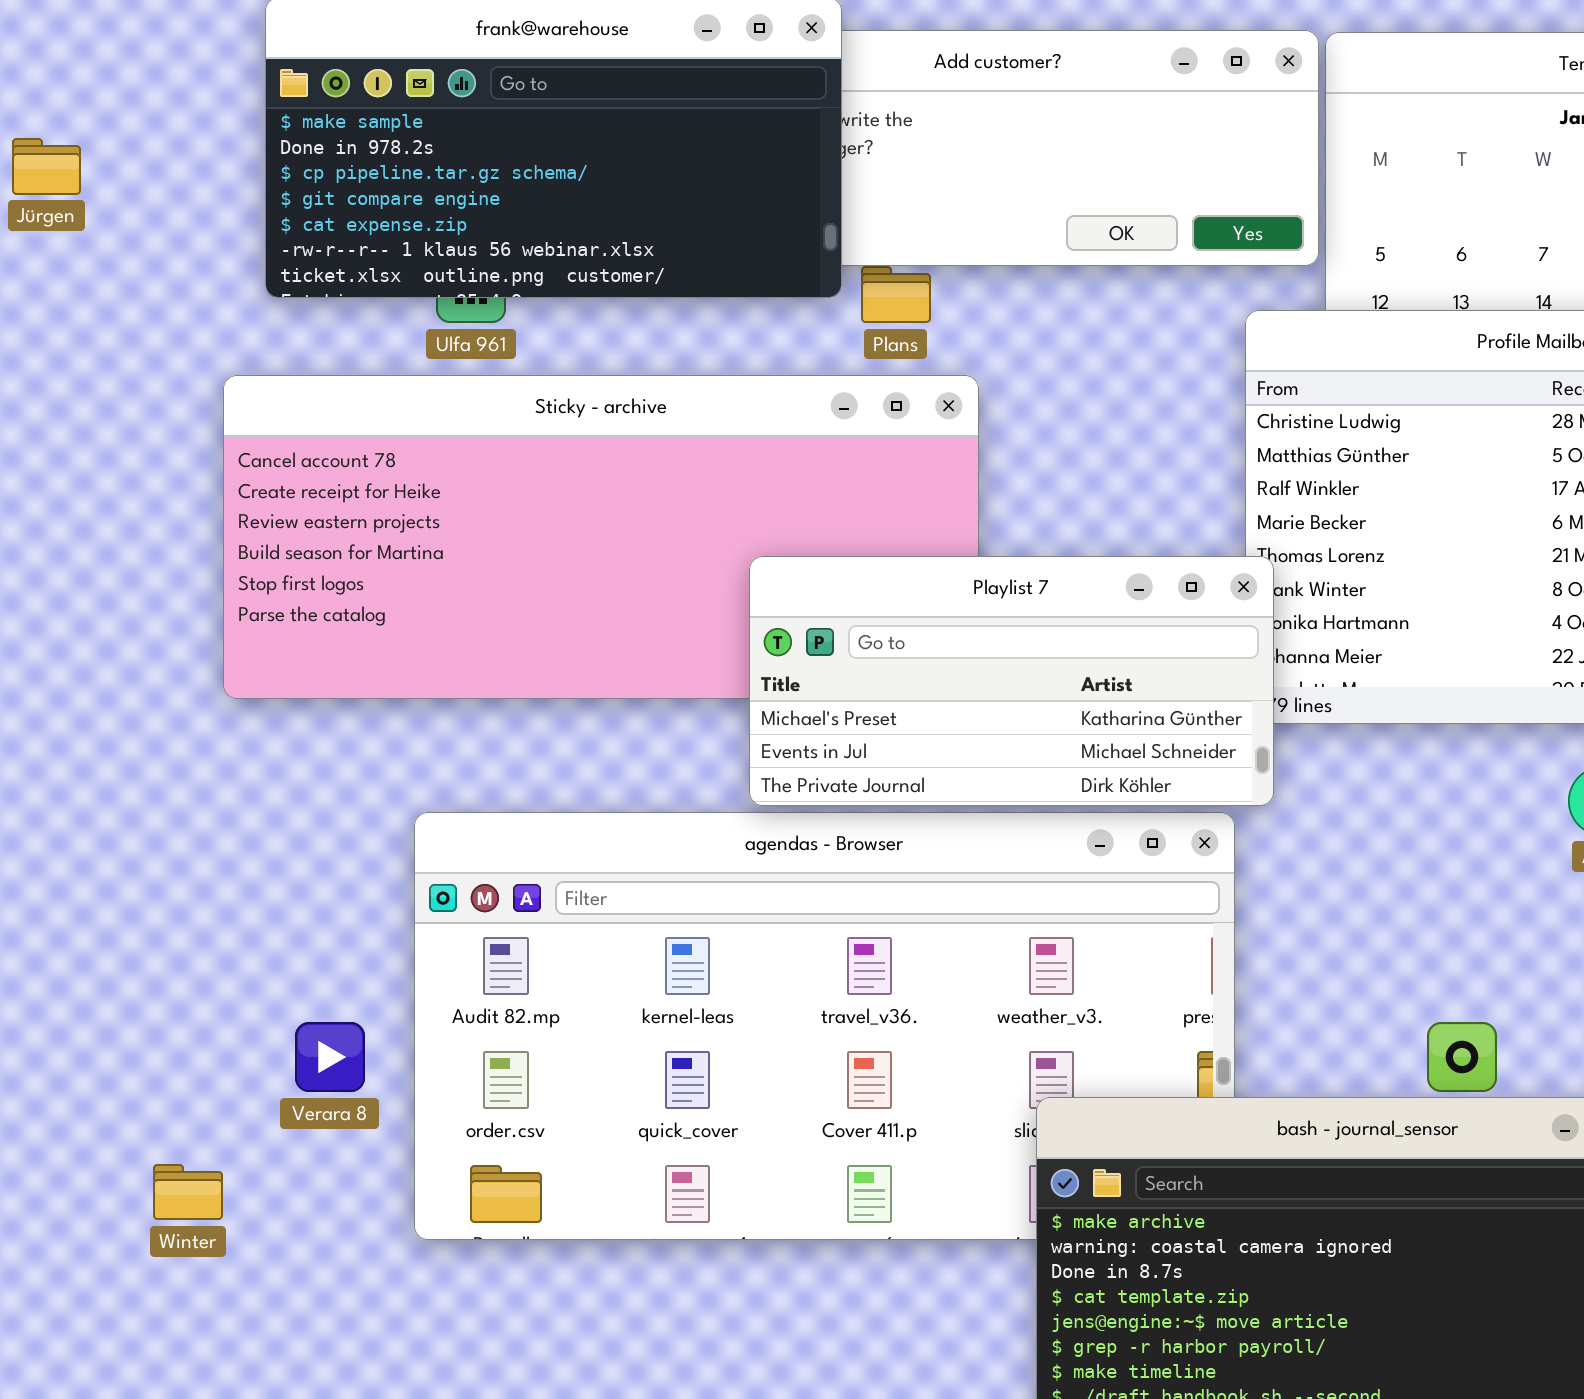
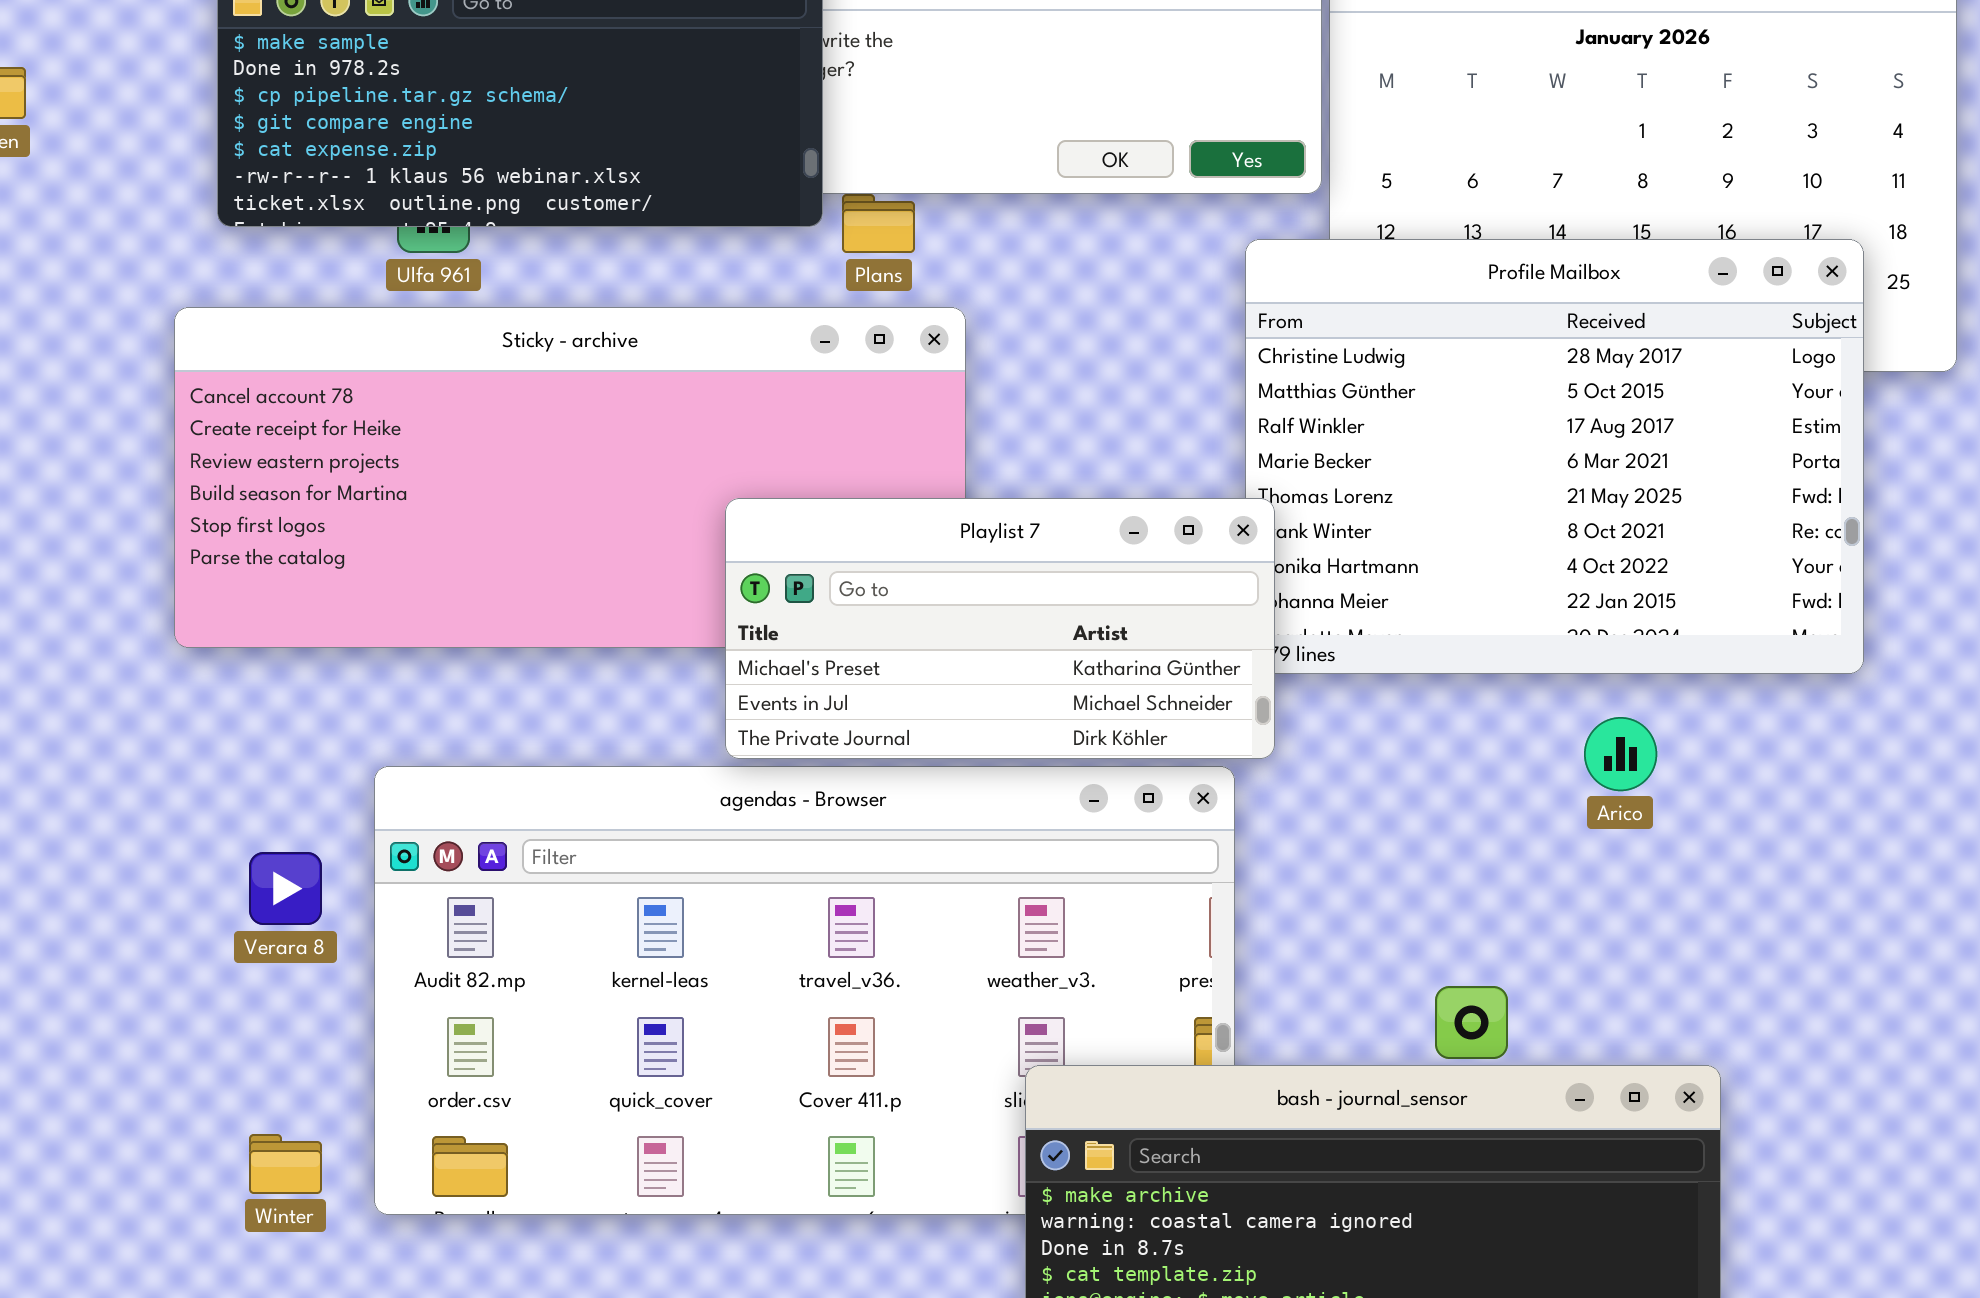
Verara 8: [295,1022,365,1092] -> [249,852,322,925], moved
Winter: [153,1164,223,1220] -> [249,1134,322,1194], moved

